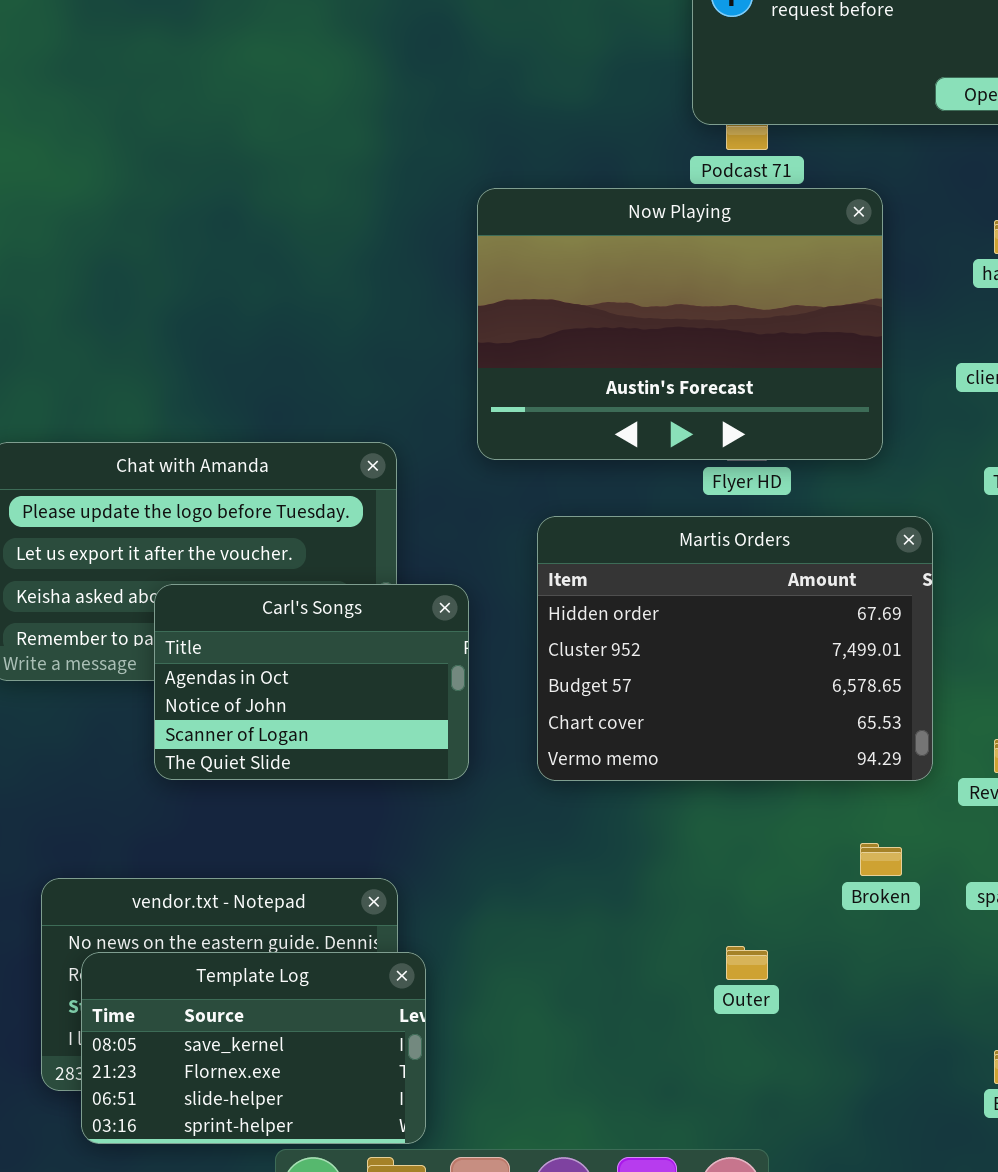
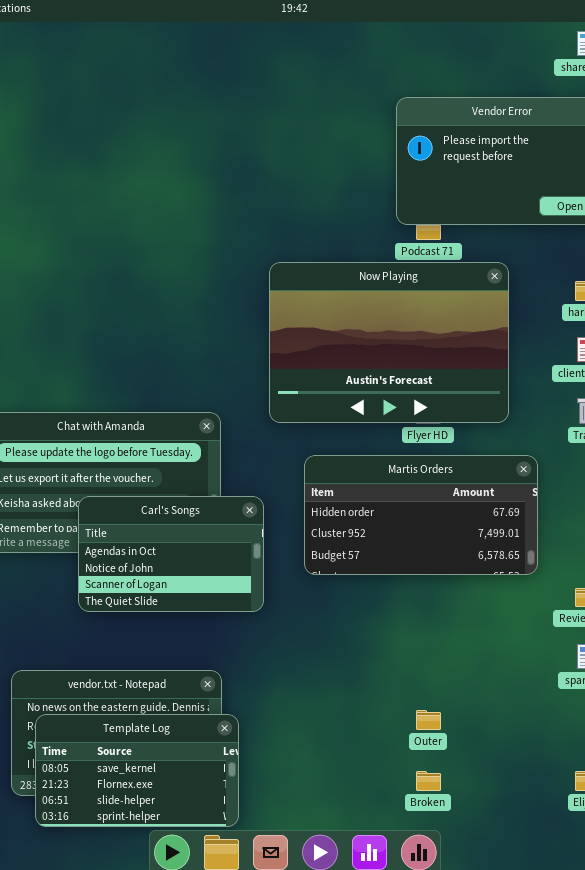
Martis Orders: [537,516,933,781] -> [304,455,538,575], resized
Broken: [860,843,902,876] -> [416,771,441,791], moved

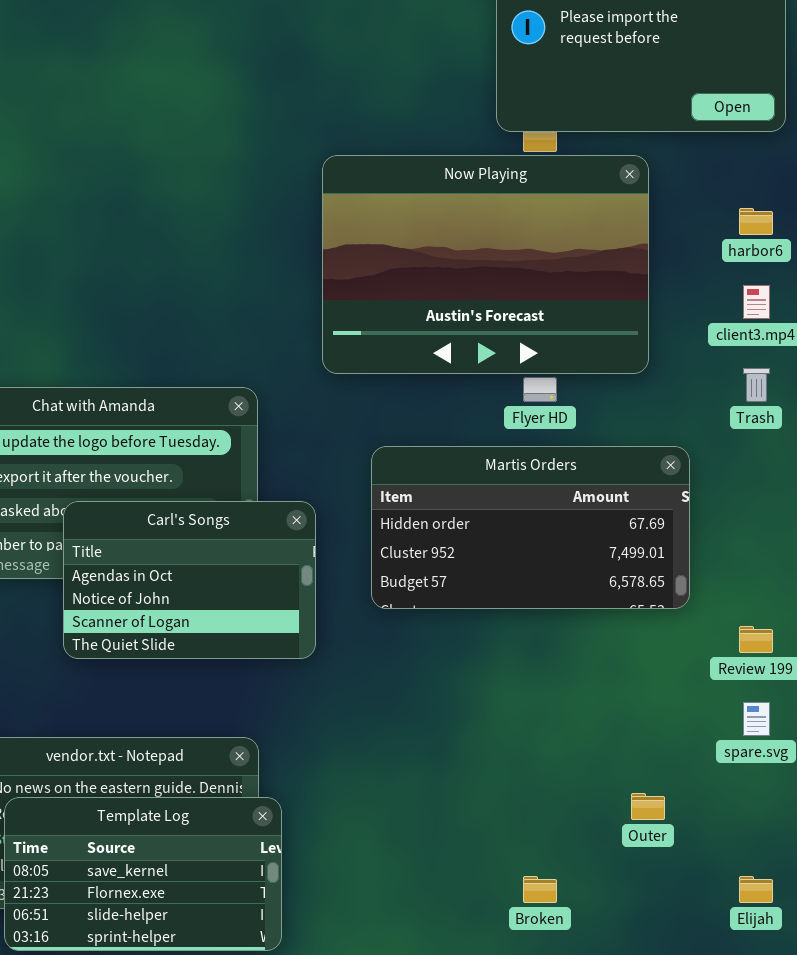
Now Playing: [269,262,509,423] -> [322,155,649,374], moved
Outer: [416,710,441,730] -> [631,793,665,820], moved

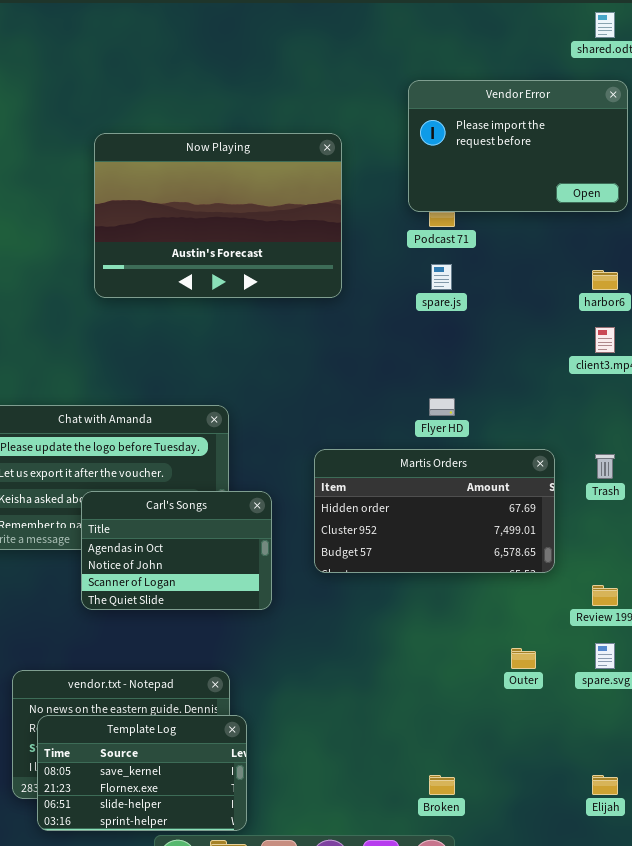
Now Playing: [322,155,649,374] -> [94,133,342,298], moved
Trash: [743,368,770,402] -> [595,454,615,479], moved
Outer: [631,793,665,820] -> [511,648,536,669], moved

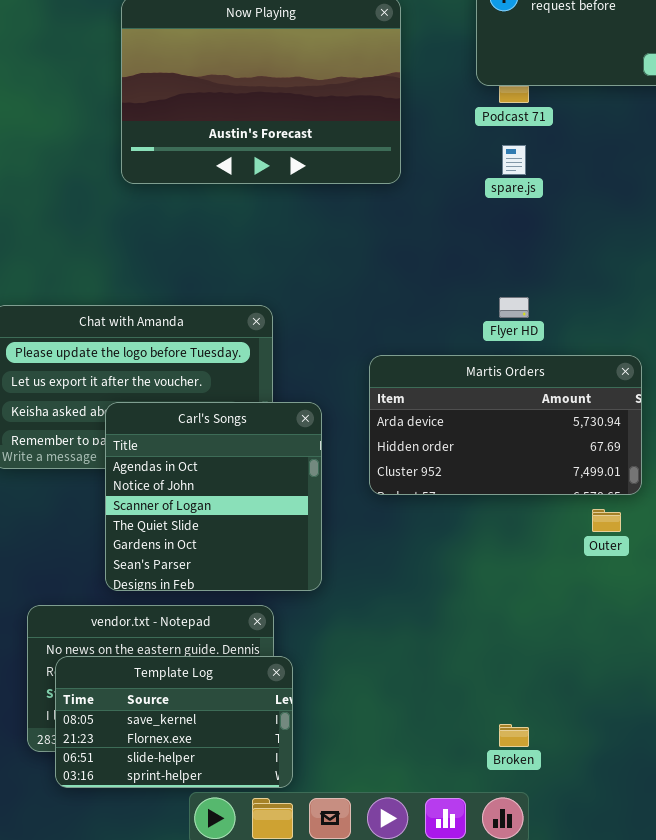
Martis Orders: [314,449,555,573] -> [369,355,642,495], scrolled up 1 row
Carl's Songs: [81,491,272,610] -> [105,402,322,591], resized
Outer: [511,648,536,669] -> [592,509,621,532], moved

